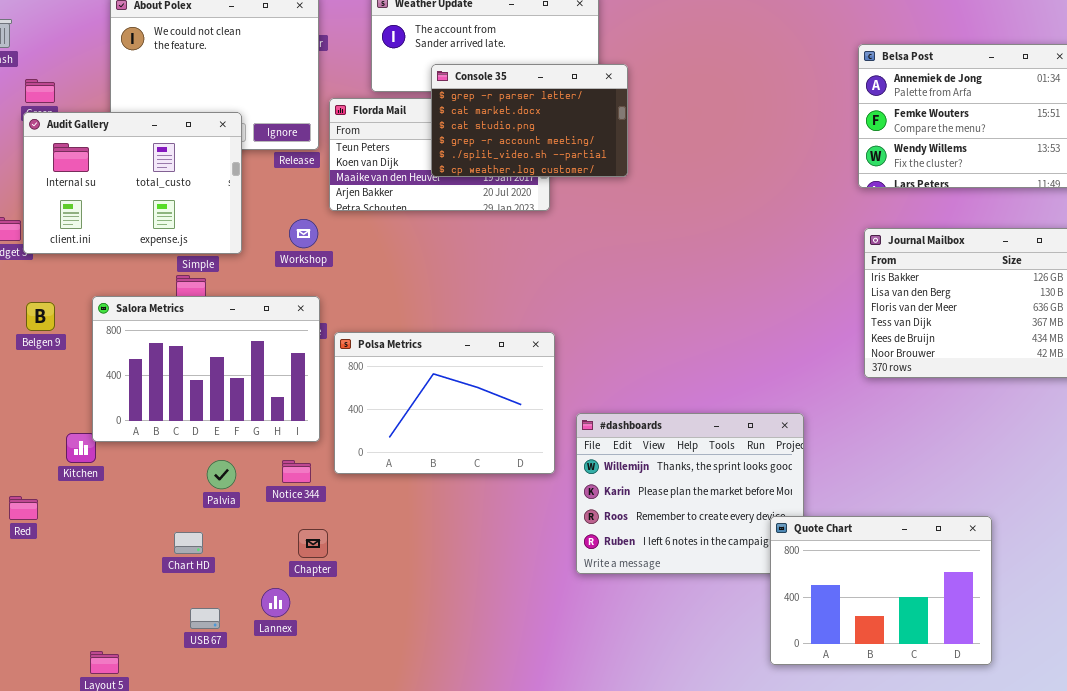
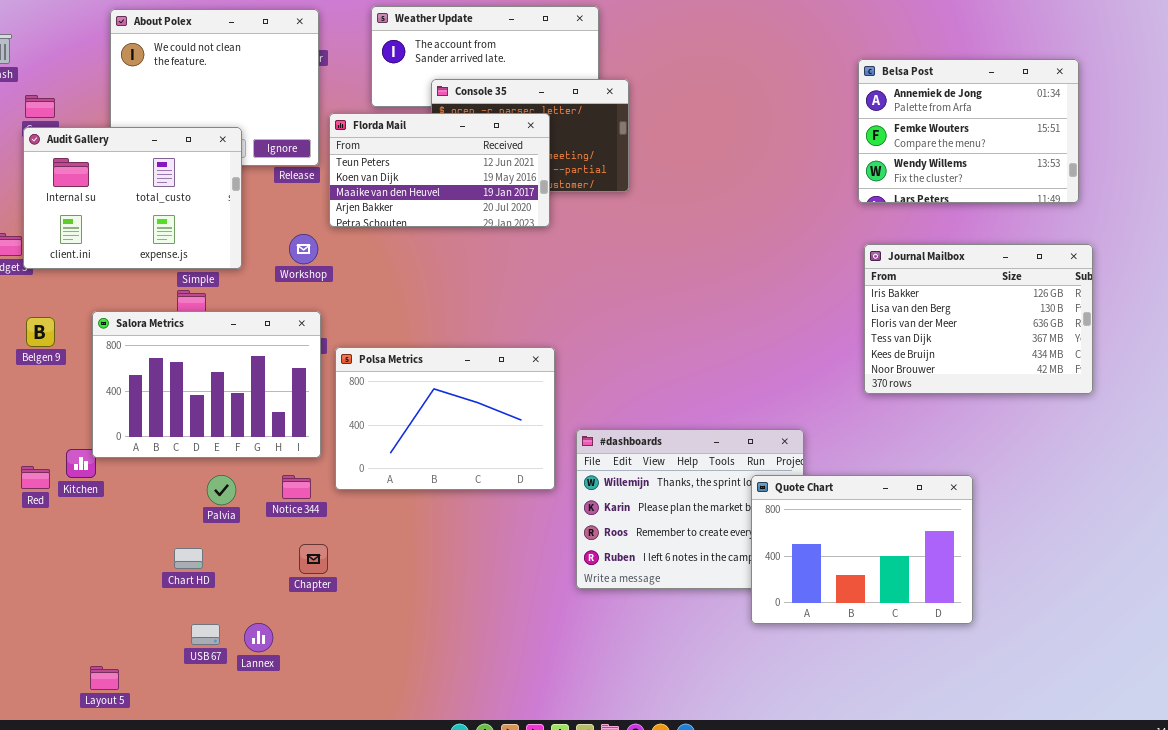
Florda Mail: [329,98,550,211] -> [329,113,550,227], raised
Red: [9,496,38,520] -> [21,466,50,489], moved
Quote Chart: [770,516,992,665] -> [751,475,973,624], moved
Lannex: [261,588,290,617] -> [244,623,273,652], moved

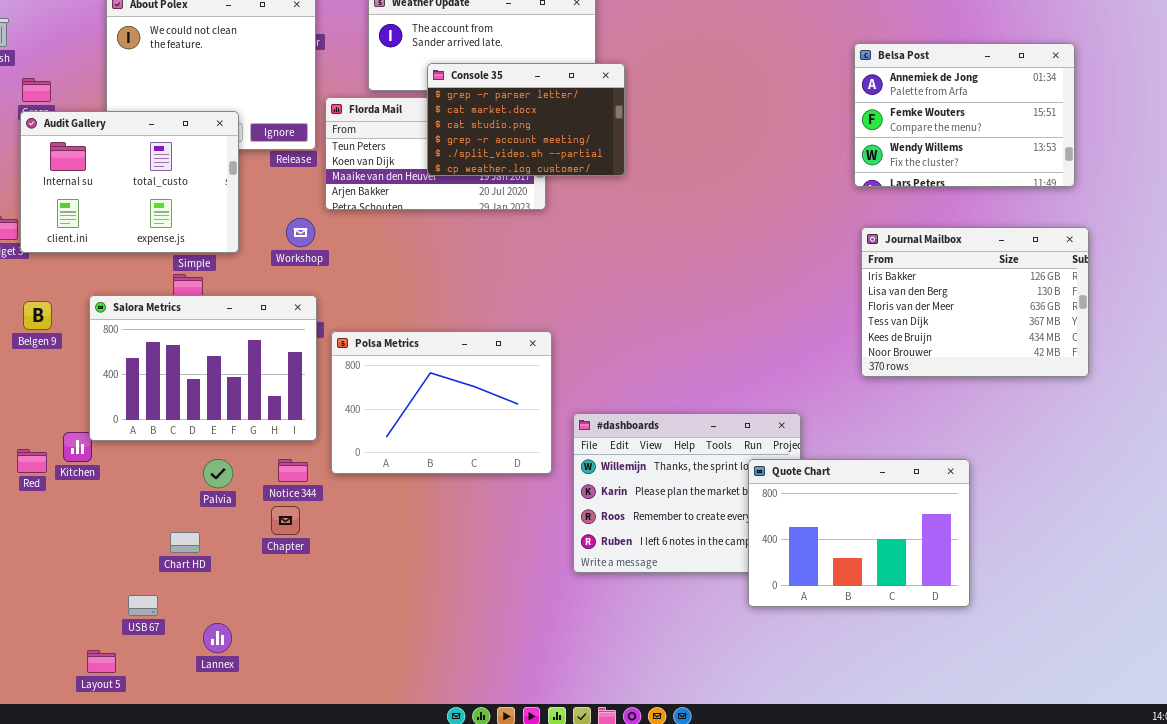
Console 35: [431,79,629,192] -> [427,63,625,176], raised
Chapter: [299,544,328,574] -> [271,506,300,535], moved
Lannex: [244,623,273,652] -> [203,623,232,653], moved
USB 67: [191,624,220,645] -> [128,595,158,616], moved

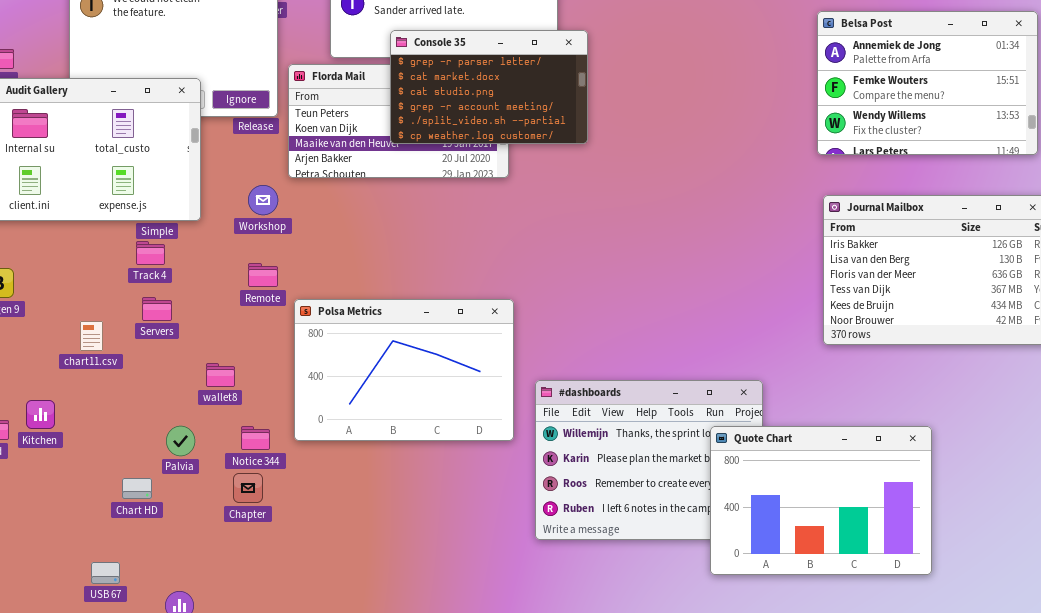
Salora Metrics: [89,295,317,441] -> none, closed
Chart HD: [170,532,200,553] -> [122,478,152,499], moved

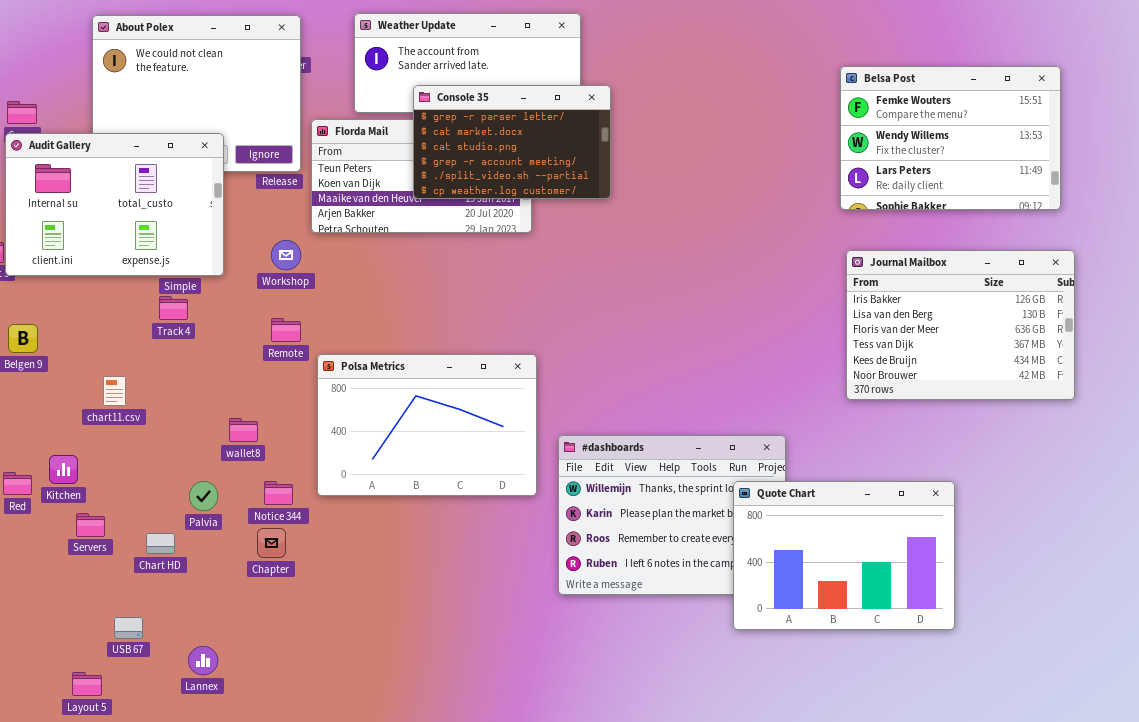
Belsa Post: [817,11,1038,155] -> [840,66,1061,210], scrolled down 1 row
Servers: [142,297,172,321] -> [76,513,105,537], moved

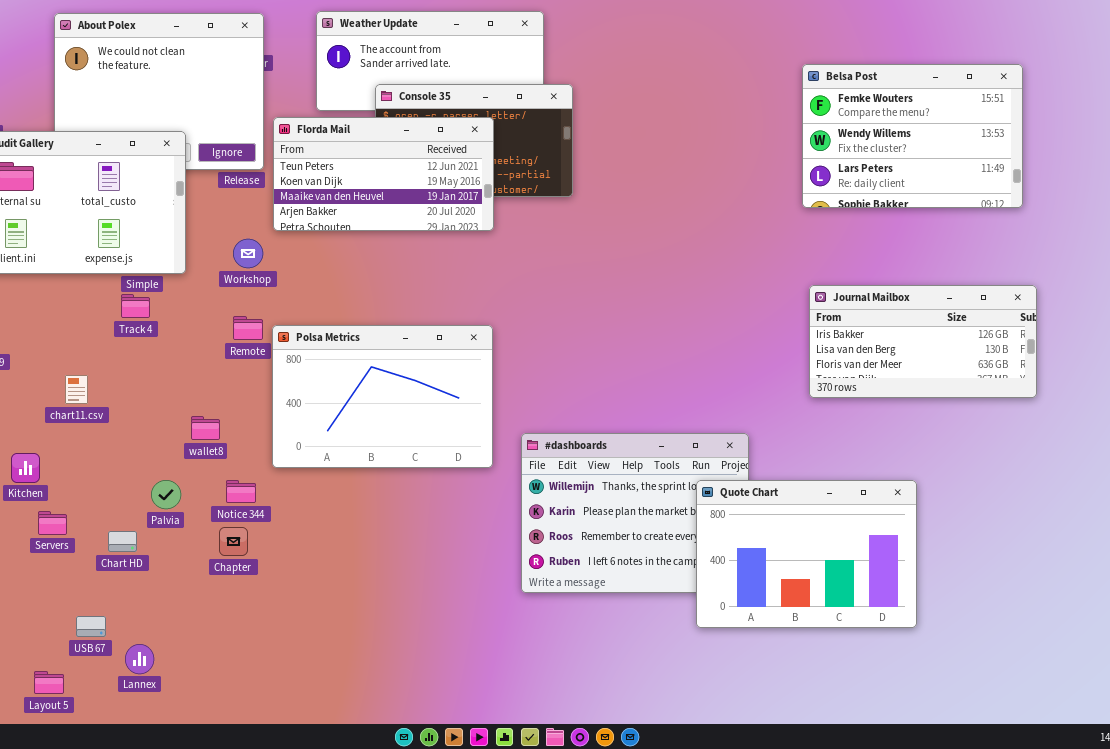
Florda Mail: [311,119,532,233] -> [273,117,494,231], raised
Journal Mailbox: [846,250,1075,400] -> [809,285,1037,398], resized
Polsa Metrics: [317,354,537,496] -> [272,325,493,468], moved
Lannex: [188,646,218,675] -> [125,644,154,674], moved

